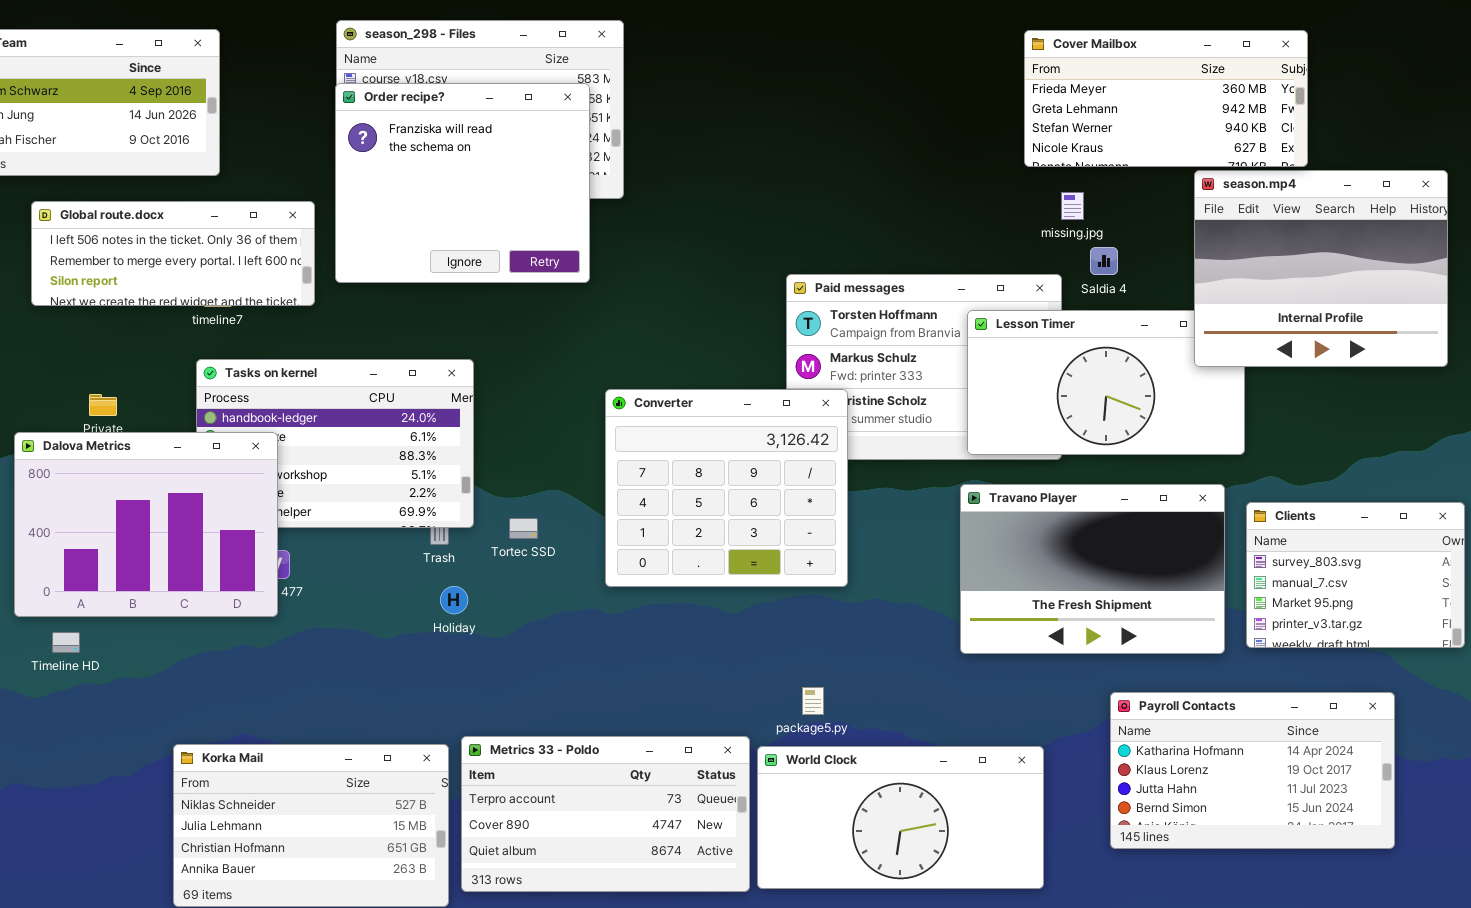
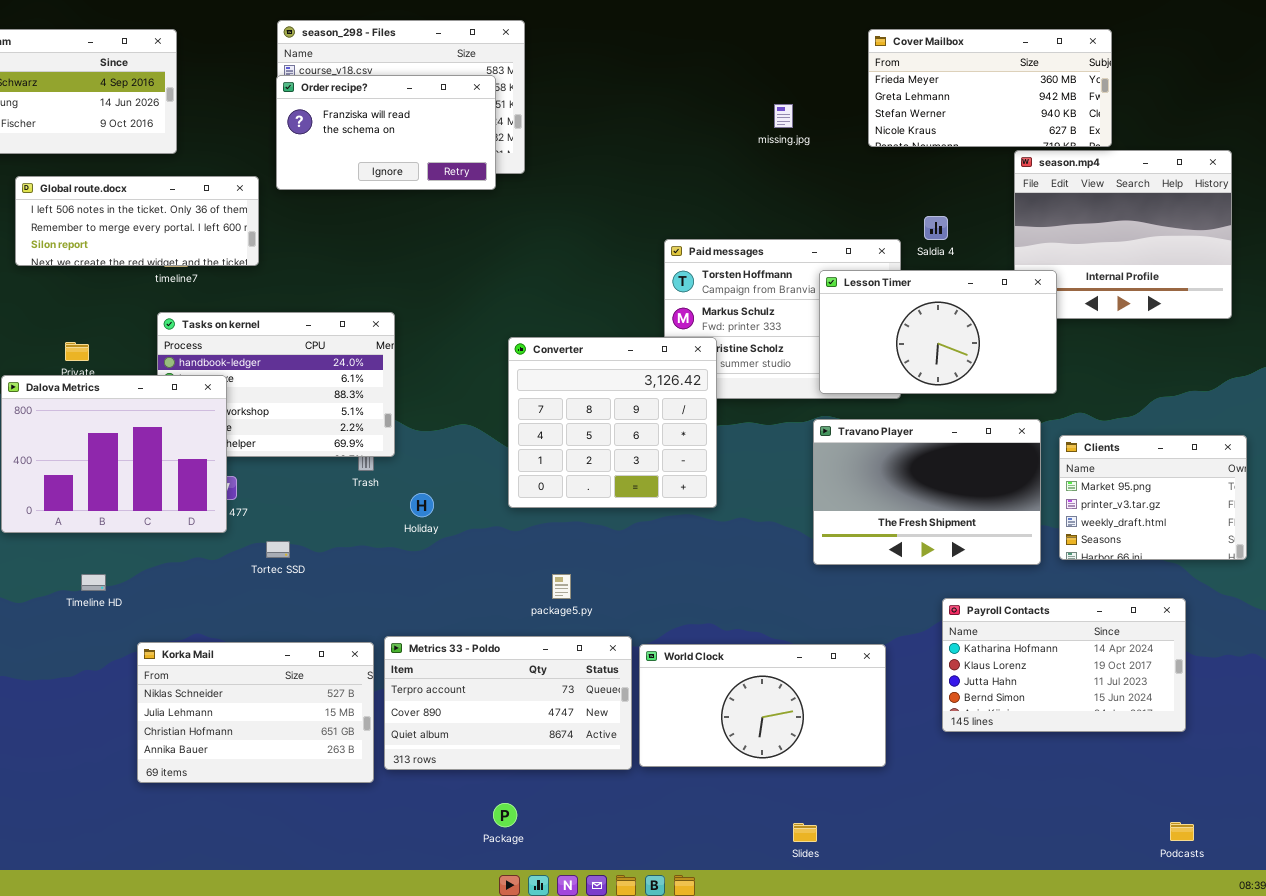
Order recipe?: [335,83,590,283] -> [276,75,496,190], resized
missing.jpg: [1061,192,1084,220] -> [774,104,793,128], moved
Lesson Timer: [967,310,1245,455] -> [819,270,1057,394], raised
Clients: [1246,502,1465,648] -> [1059,435,1247,560], scrolled down 2 rows
Tortec SSD: [509,518,538,539] -> [266,541,290,558], moved
Holiday: [440,586,468,614] -> [410,493,434,517], moved
Timeline HD: [52,632,80,653] -> [81,574,106,591], moved
package5.py: [802,687,824,715] -> [552,574,571,599], moved

